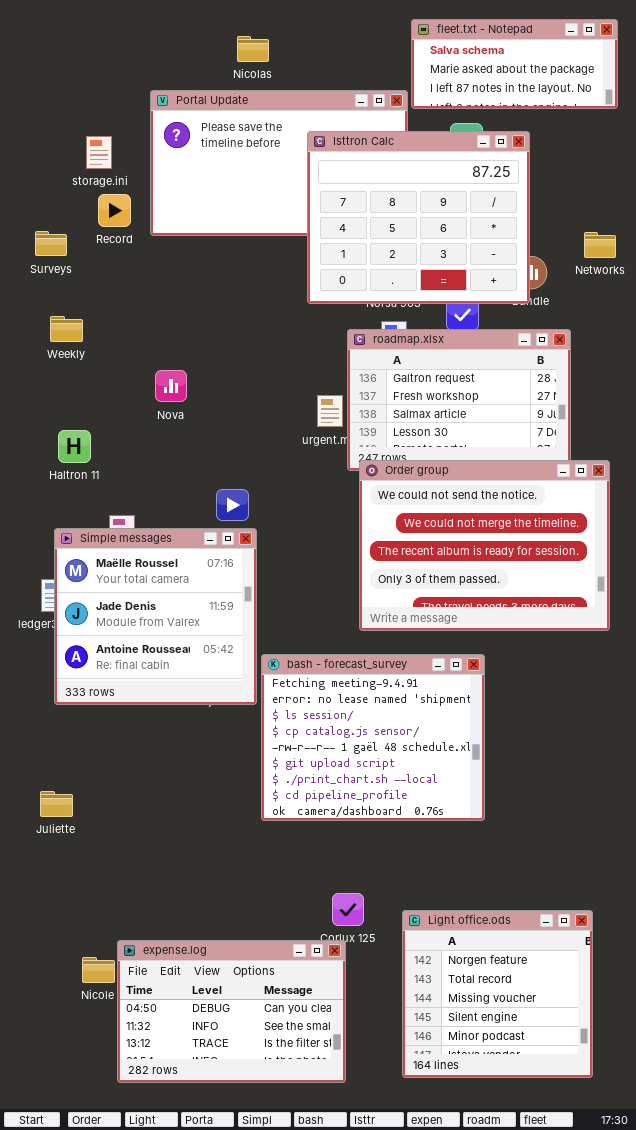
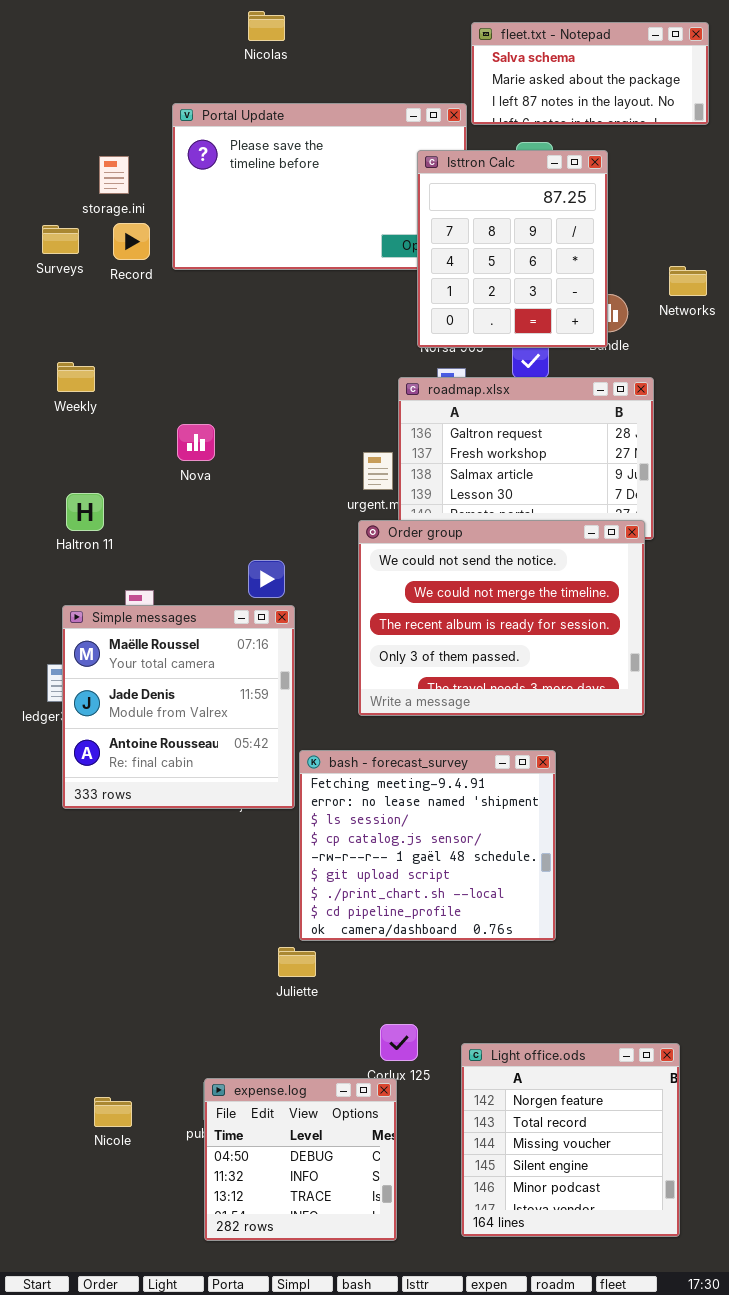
Nicolas: [237,36,269,62] -> [248,11,285,41], moved
Isttron Calc: [307,131,530,304] -> [417,150,608,348], resized
Surveys: [35,231,67,256] -> [42,225,79,254], moved
Order group: [359,460,610,631] -> [358,520,645,716], moved
Juliette: [40,791,73,817] -> [278,947,316,977], moved
expense.log: [117,940,346,1083] -> [204,1078,397,1241], resized

